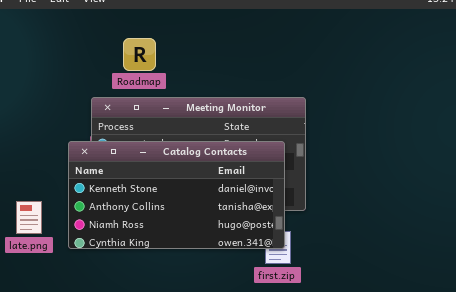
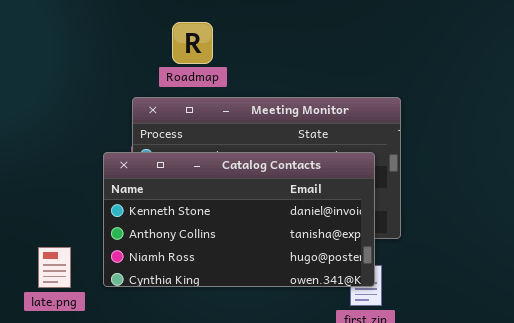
late.png: [16,201,42,234] -> [38,247,71,288], moved

